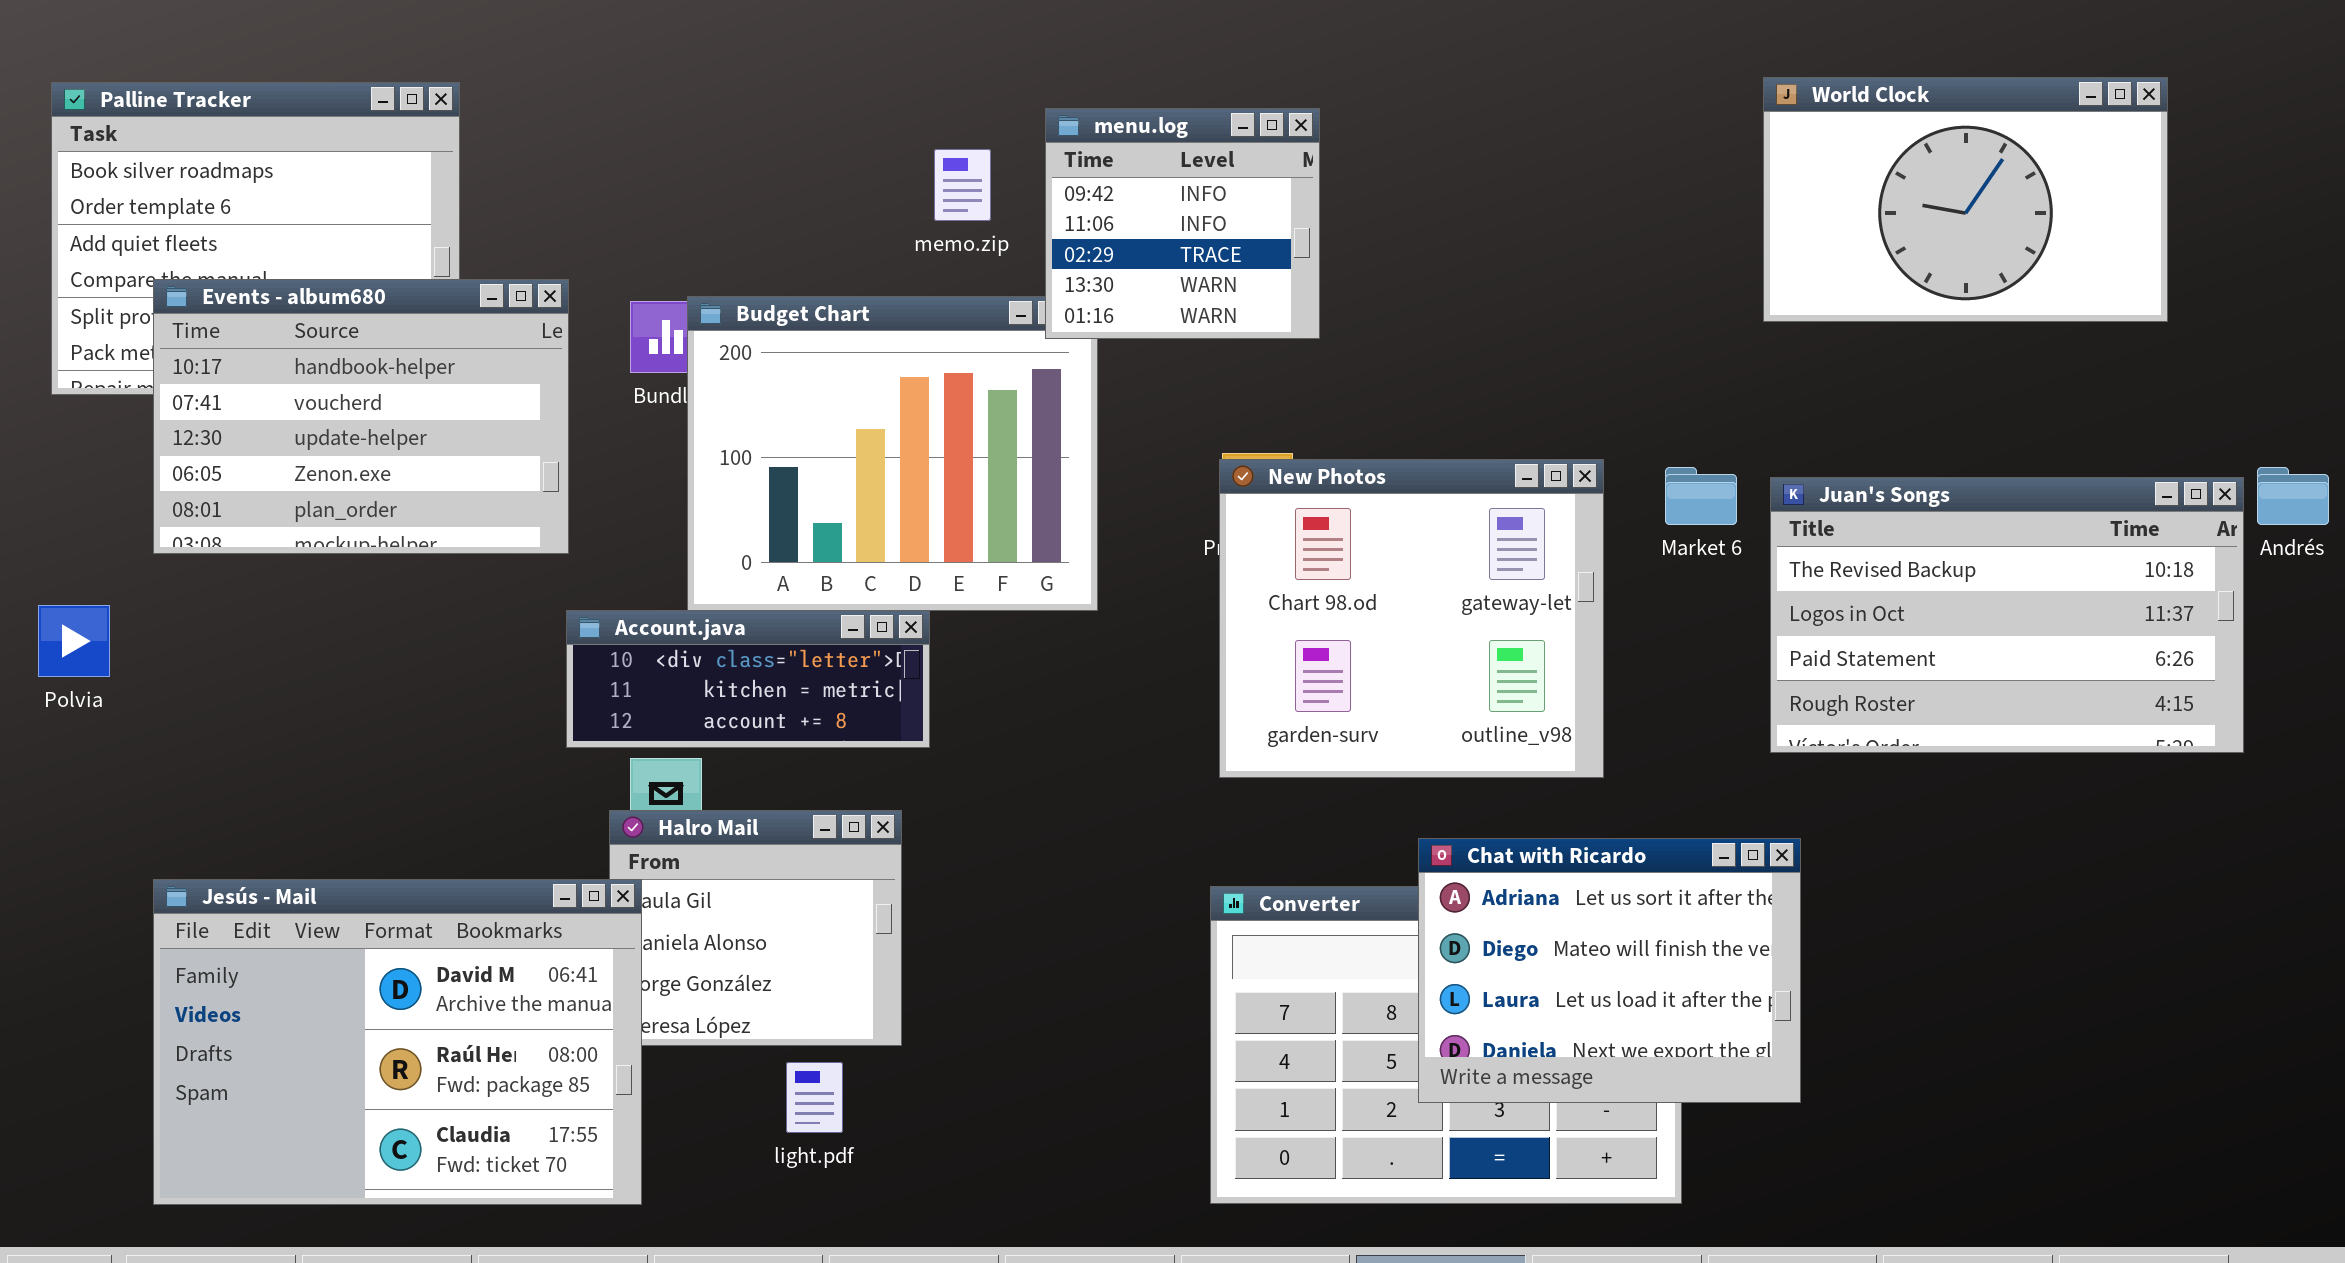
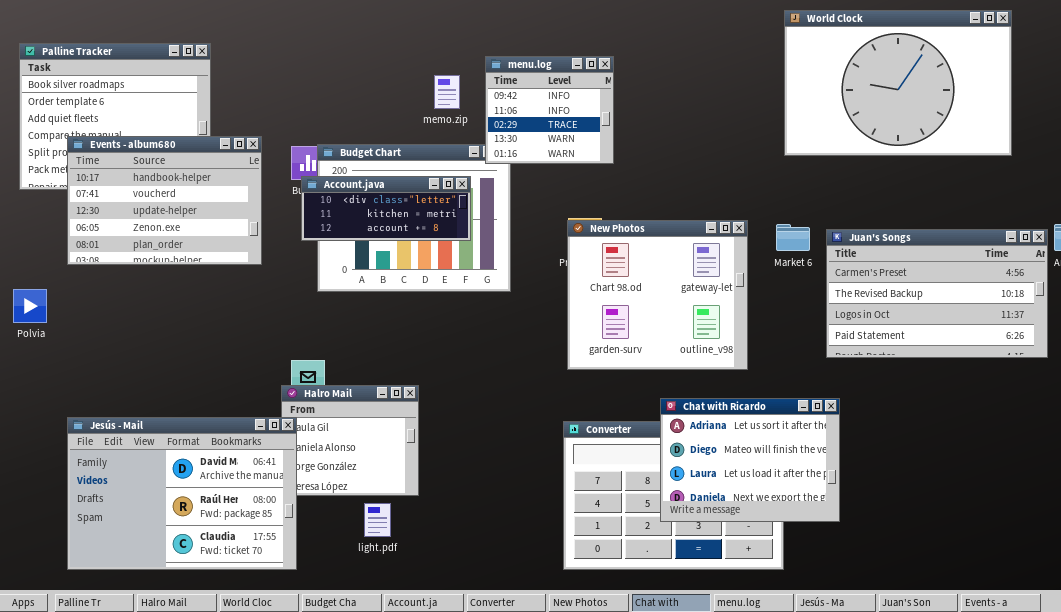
World Clock: [1763,77,2168,322] -> [784,10,1012,156], resized
Juan's Songs: [1770,477,2244,753] -> [826,229,1048,358], scrolled up 1 row
Account.java: [566,610,930,748] -> [301,176,471,241], moved

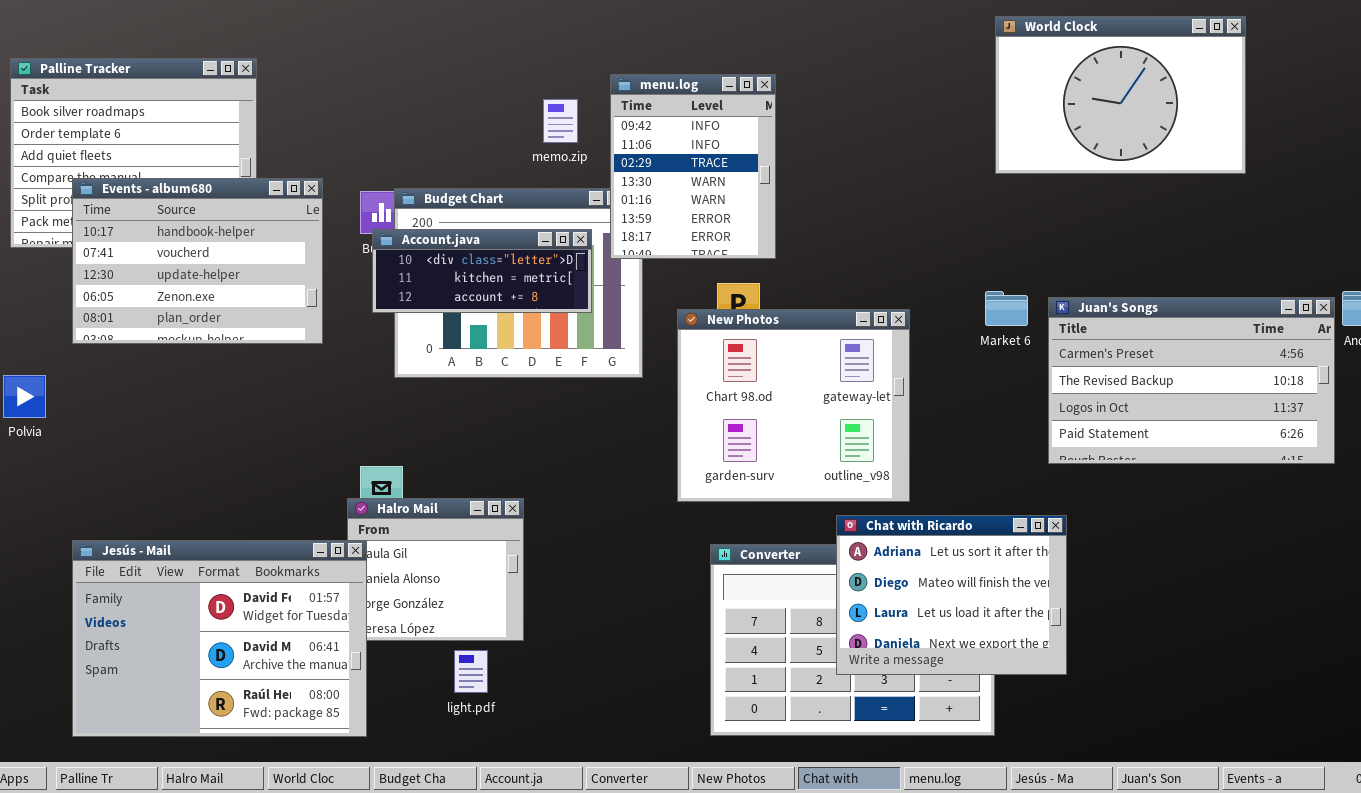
World Clock: [784,10,1012,156] -> [995,16,1246,174], resized
menu.log: [485,56,614,164] -> [610,74,776,259], resized
New Photos: [567,220,748,370] -> [677,309,910,502], moved
Jesús - Mail: [67,417,297,570] -> [72,540,367,737], scrolled up 1 row

